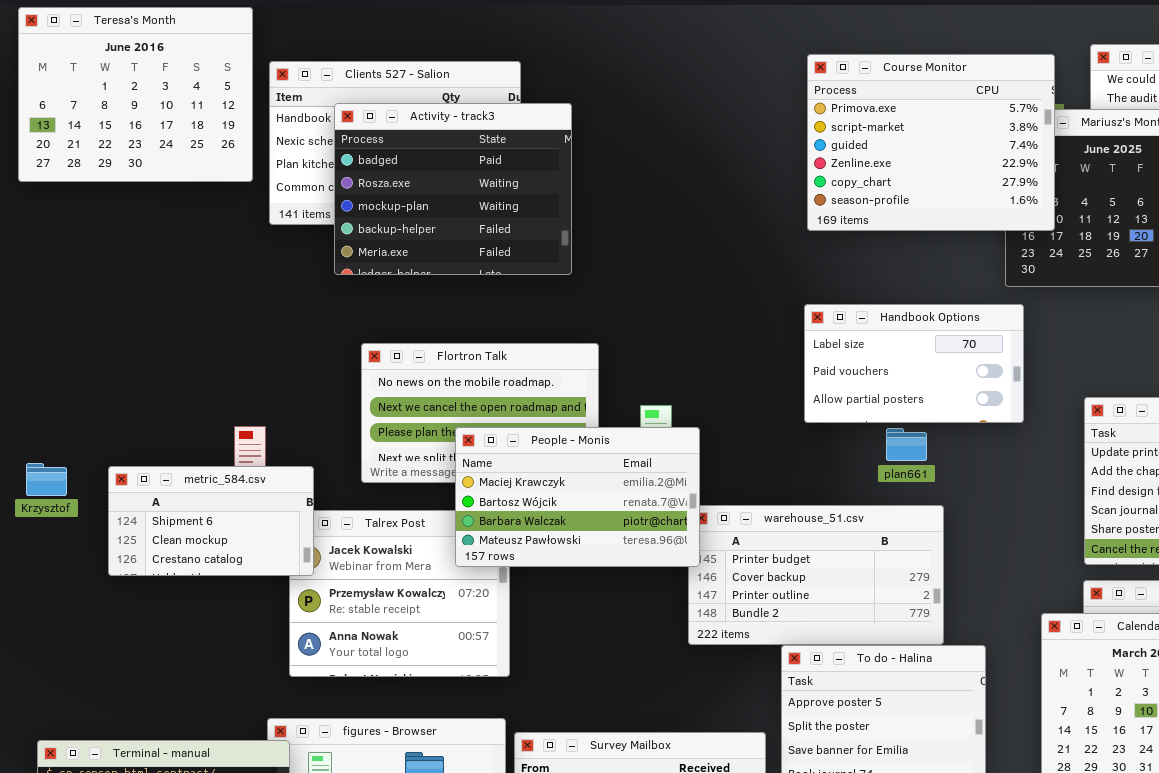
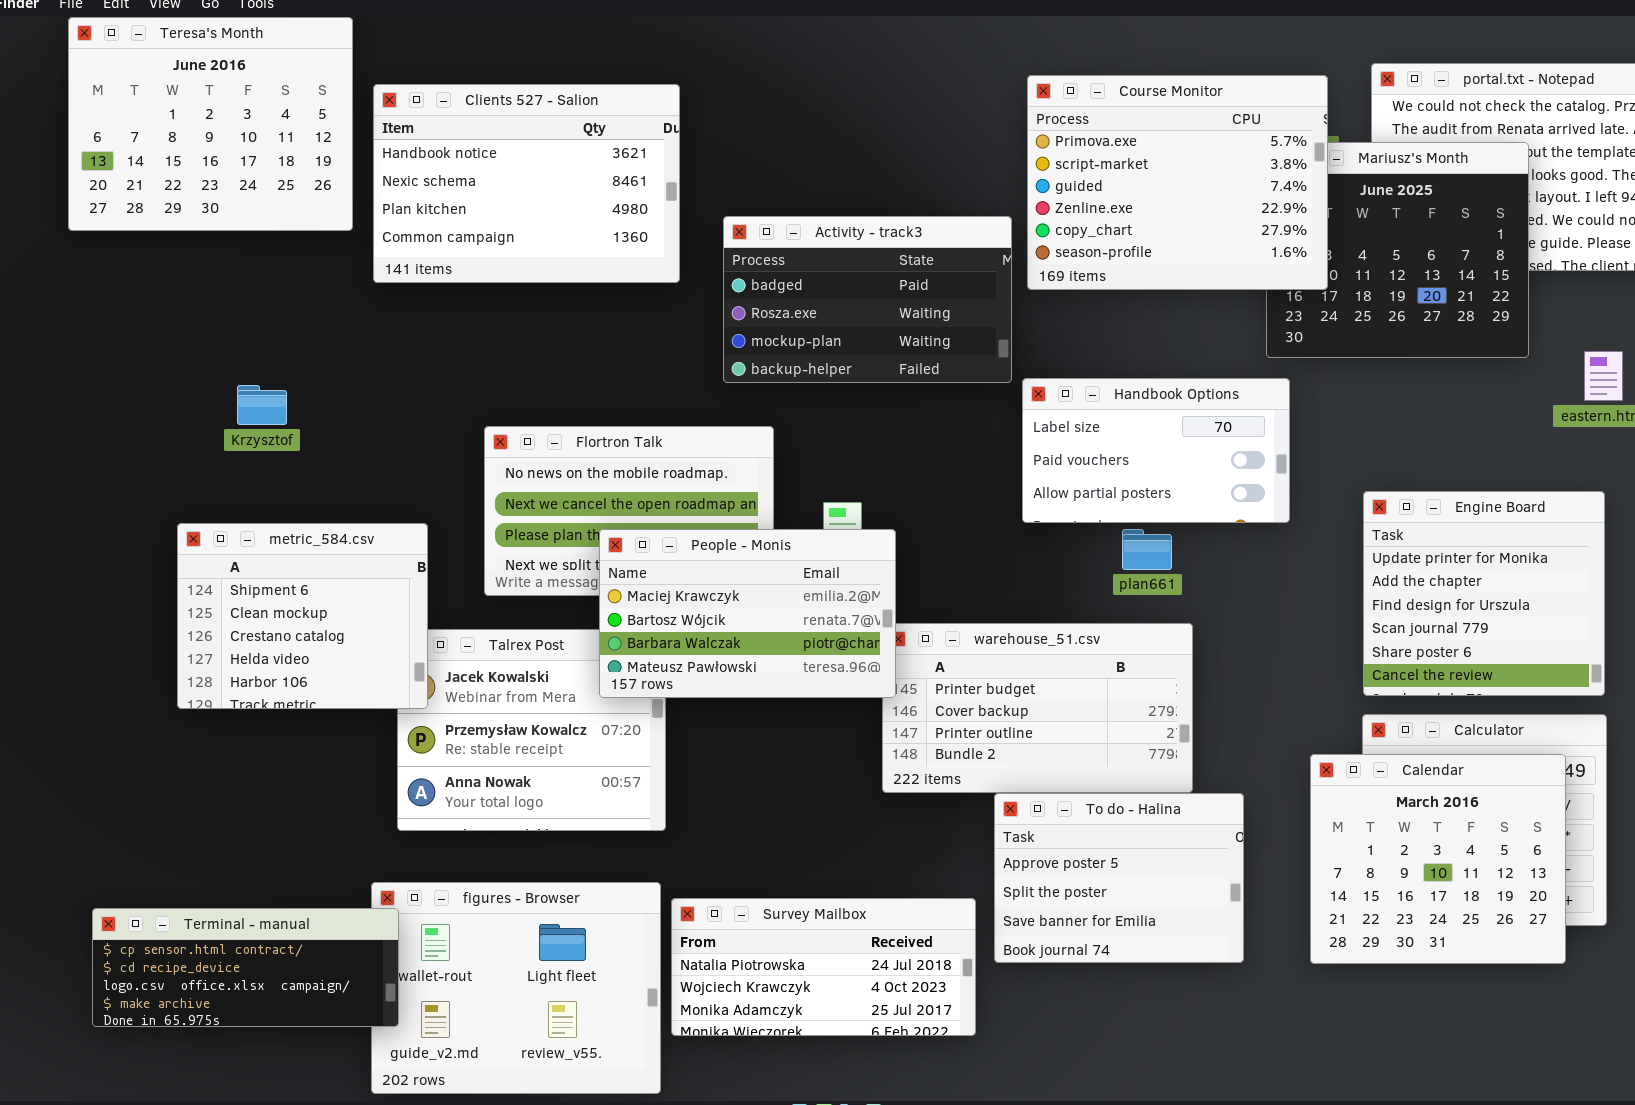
Activity - track3: [334,103,572,275] -> [723,216,1012,383], moved, resized
Krzysztof: [26,463,67,496] -> [237,385,287,425], moved
metric_584.csv: [108,466,314,576] -> [177,523,428,709], resized

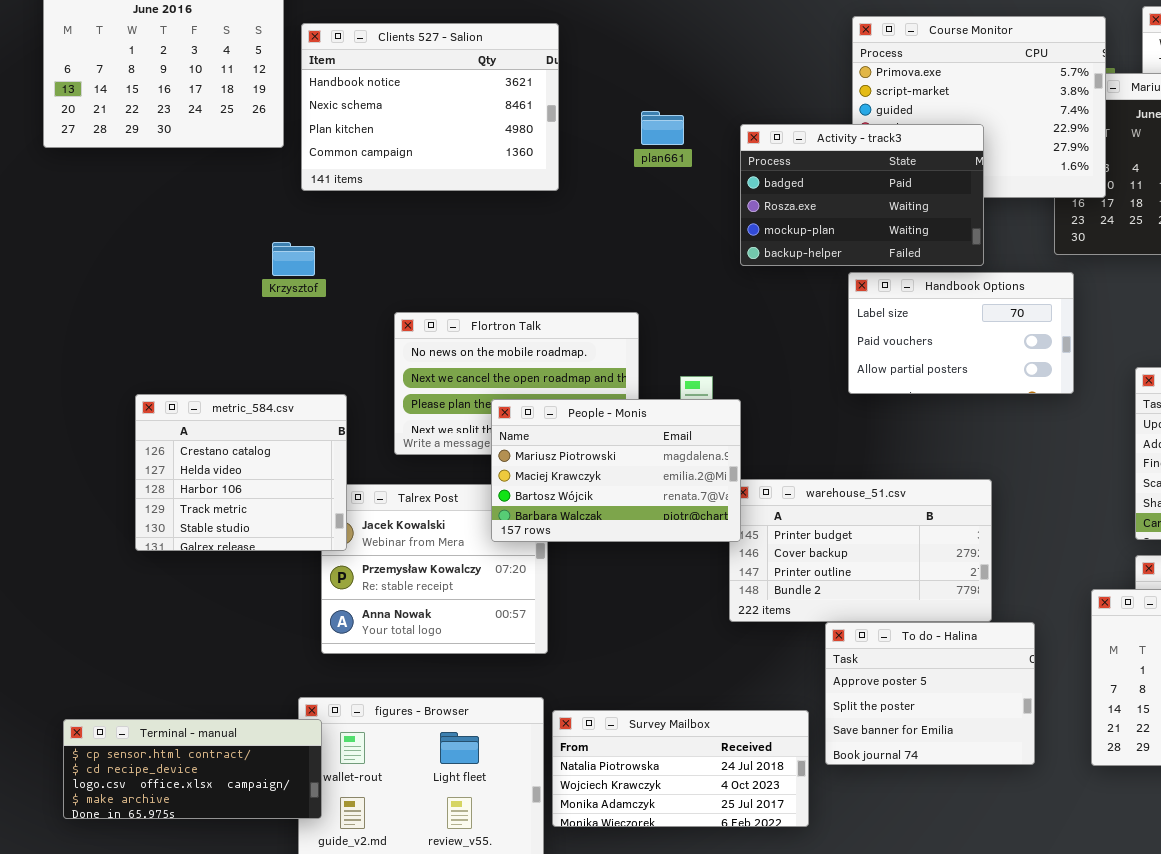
Activity - track3: [723,216,1012,383] -> [740,124,984,266], moved
Krzysztof: [237,385,287,425] -> [272,242,315,276], moved
metric_584.csv: [177,523,428,709] -> [135,394,347,551], scrolled down 2 rows
People - Monis: [599,529,896,698] -> [491,399,741,542], scrolled up 1 row
plan661: [1122,529,1172,570] -> [641,111,684,145], moved

